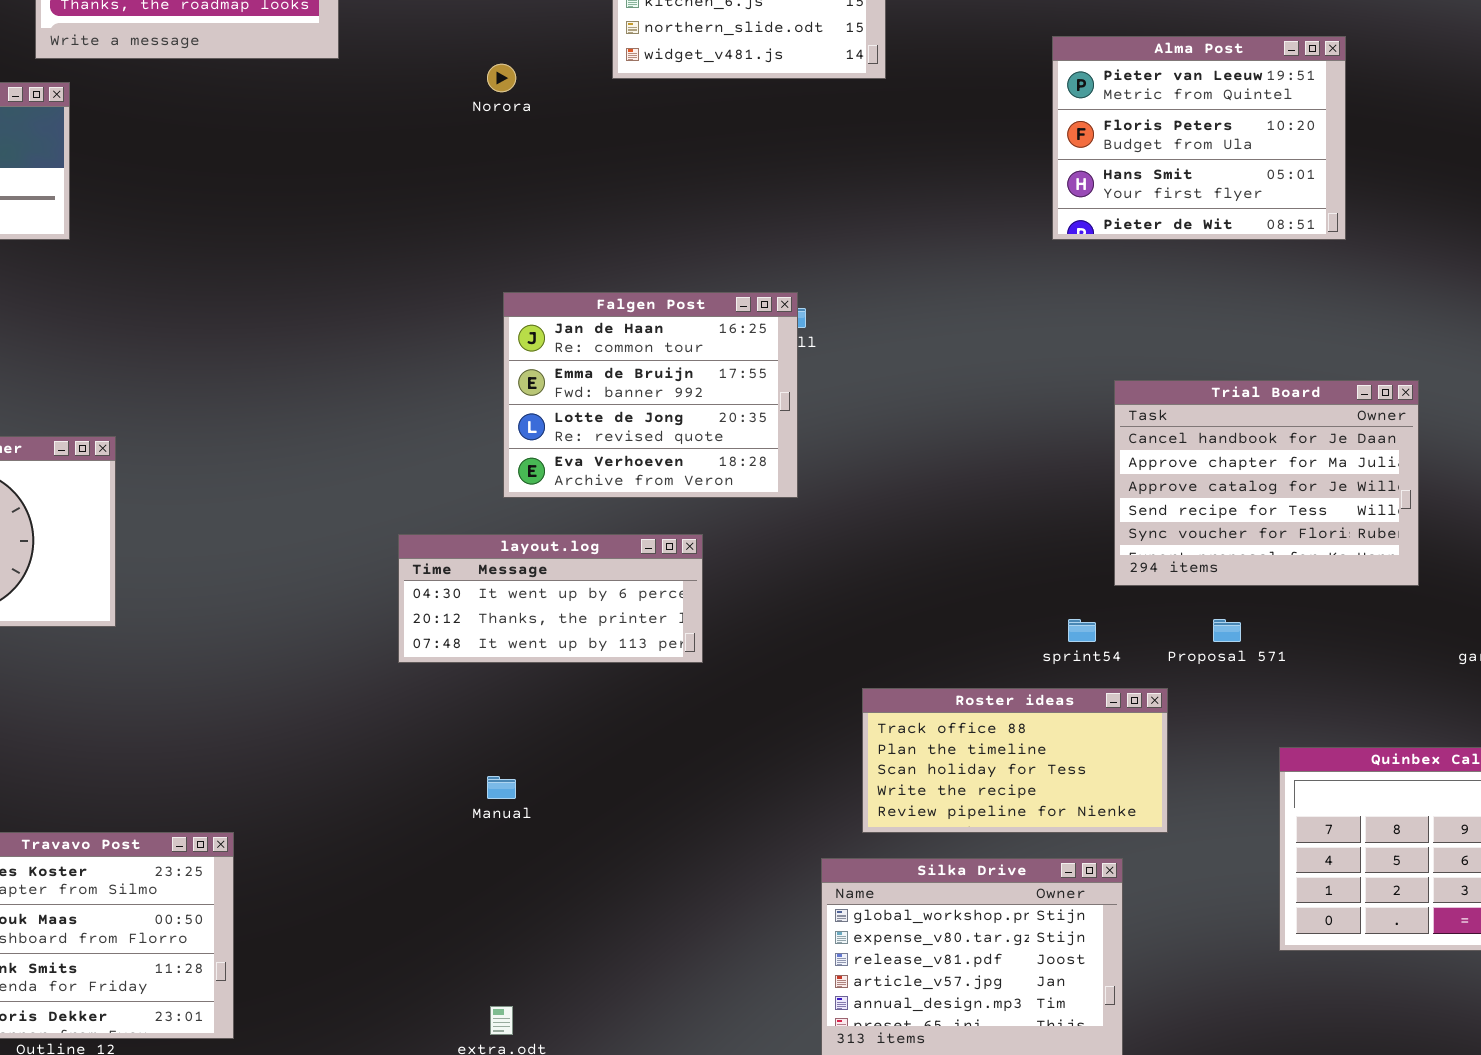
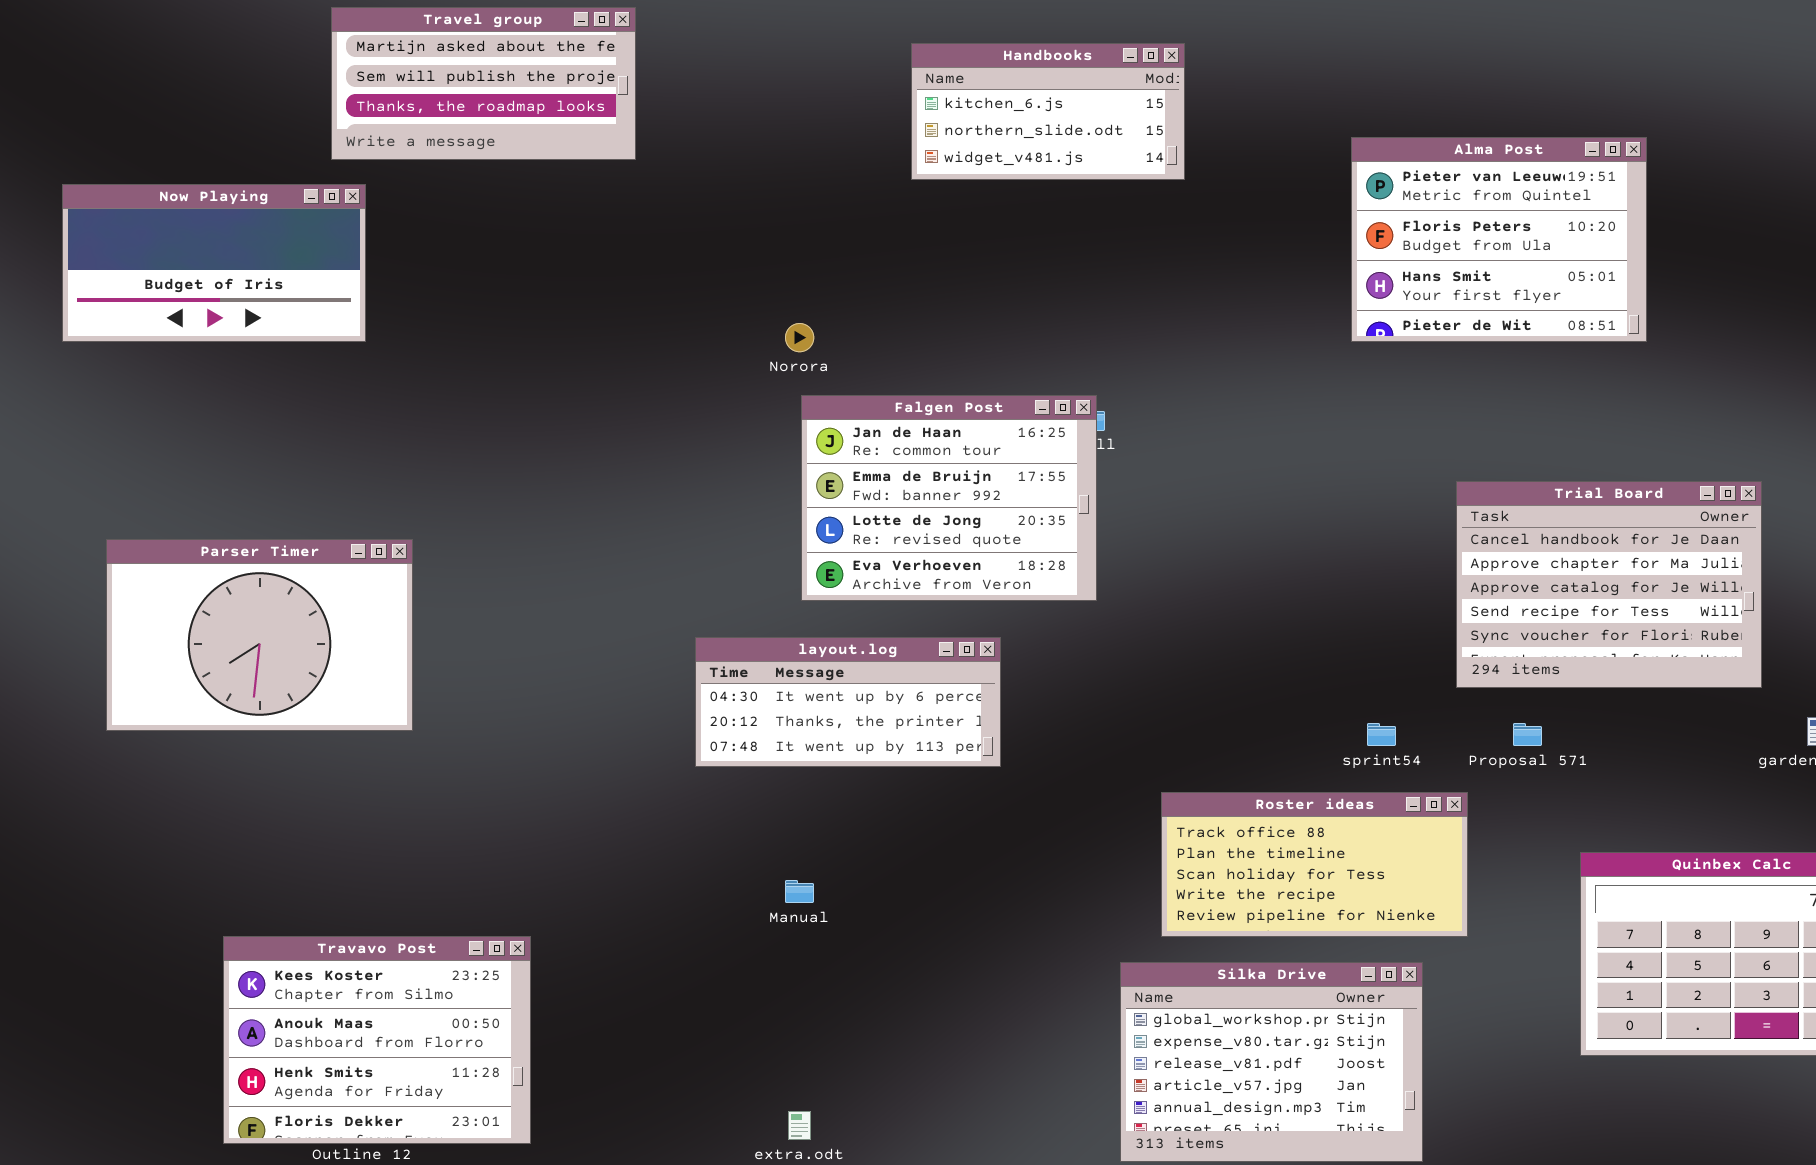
Norora: [487,64,516,92] -> [785,323,814,352], moved
Trial Board: [1114,380,1419,586] -> [1456,481,1762,688], moved

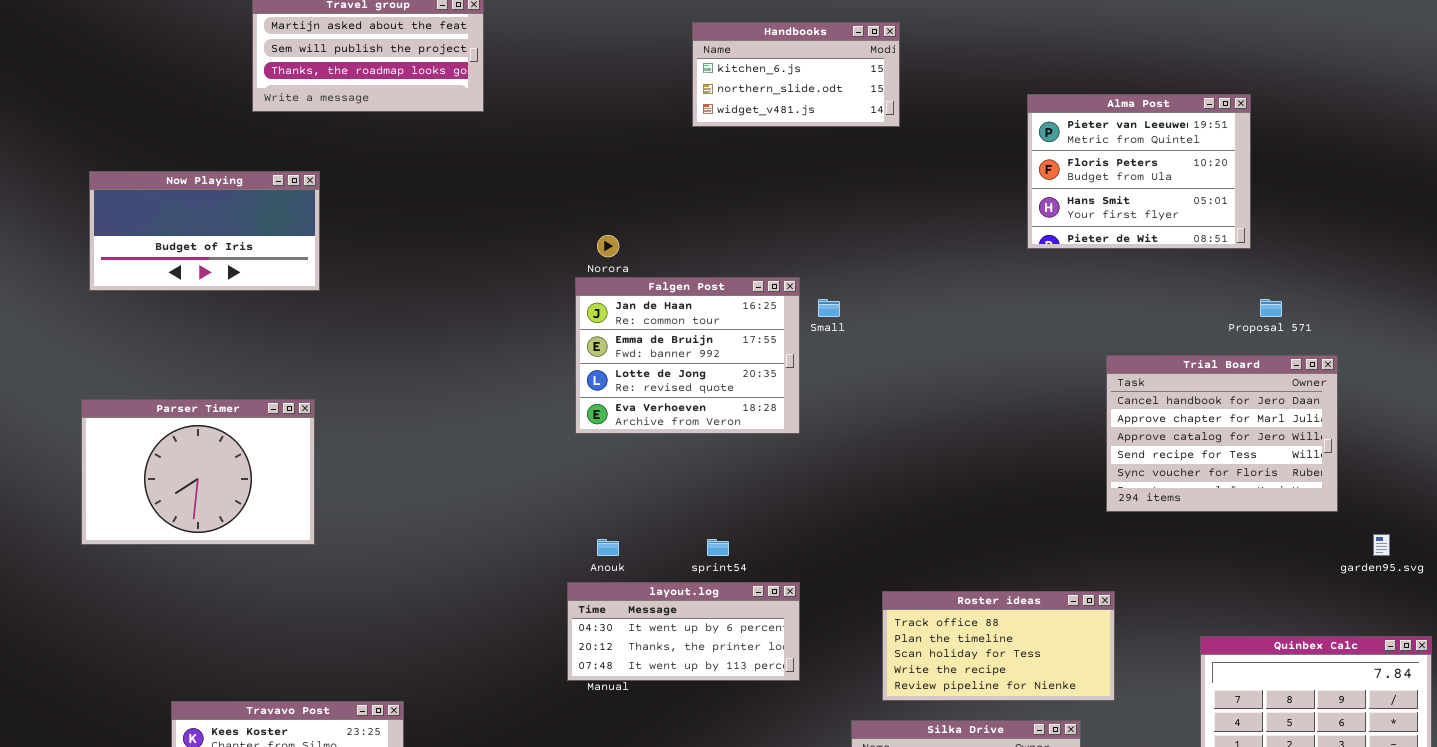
Now Playing: [62,184,366,342] -> [89,171,320,291], moved
Falgen Post: [801,395,1097,601] -> [575,277,800,434], moved
layout.log: [695,637,1001,767] -> [567,582,800,681], moved
sprint54: [1367,723,1396,746] -> [707,539,729,556], moved
Proposal 571: [1513,723,1542,746] -> [1260,299,1282,317], moved

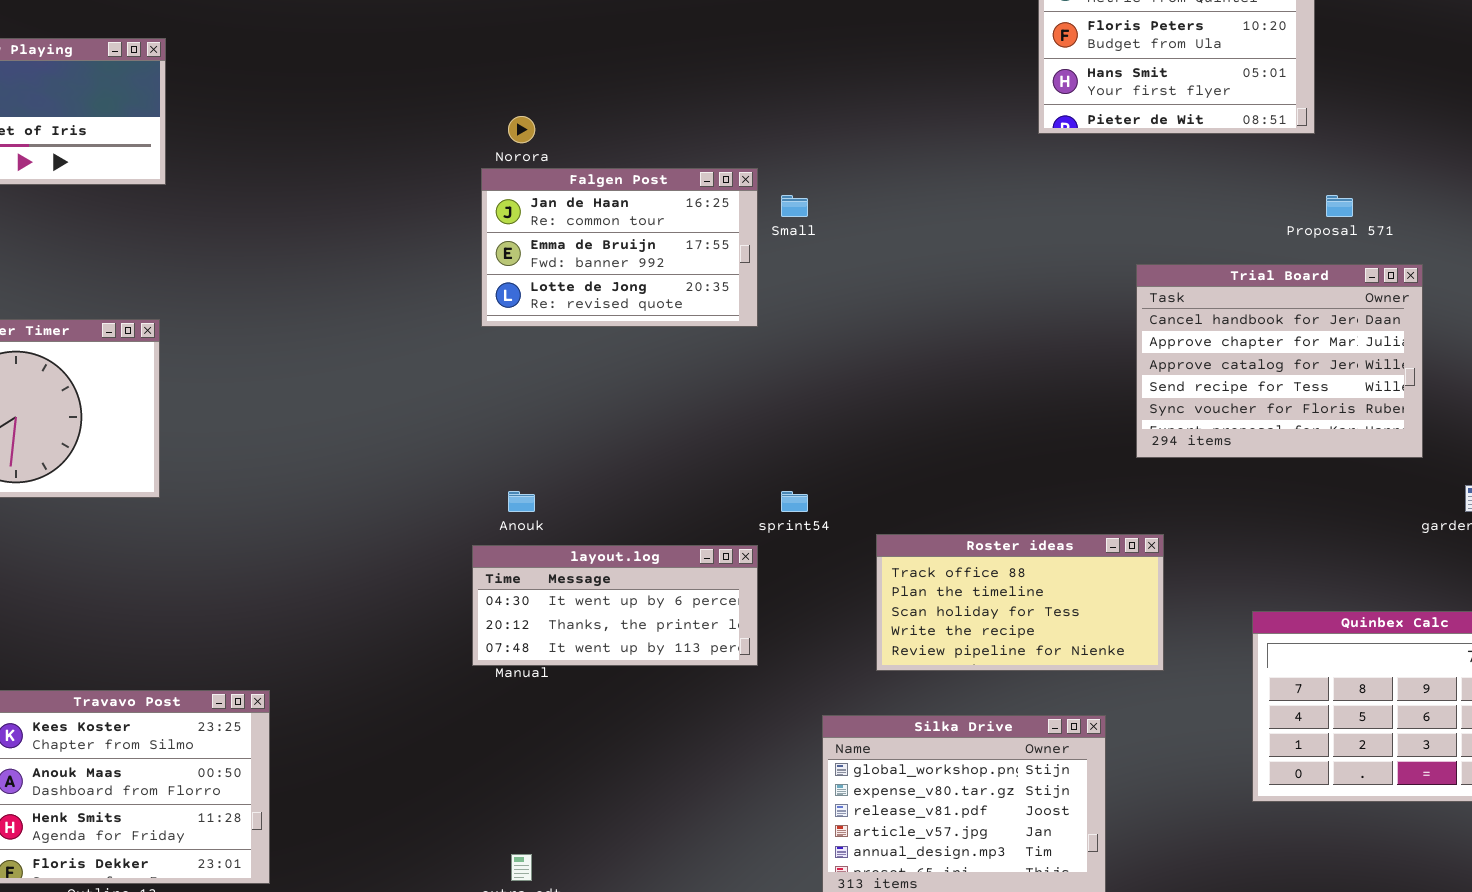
Falgen Post: [575,277,800,434] -> [481,168,758,327], resized
sprint54: [707,539,729,556] -> [781,491,808,512], moved
Roster ideas: [882,591,1115,701] -> [876,534,1164,671], moved

